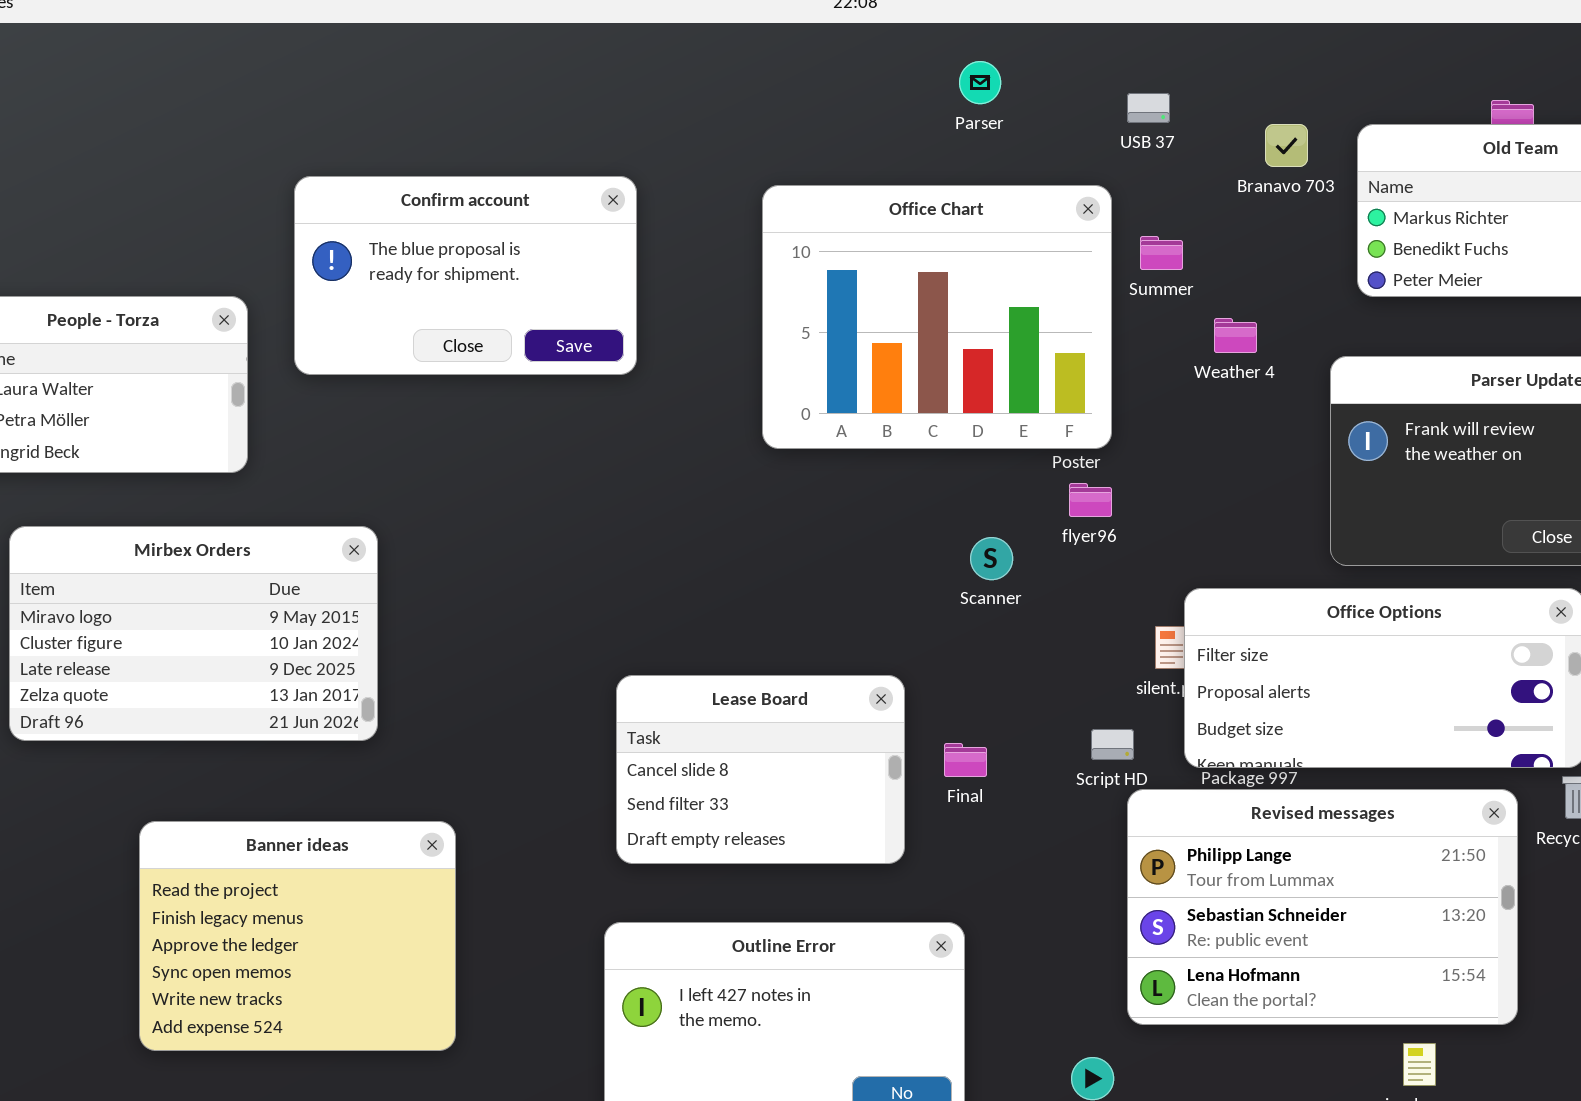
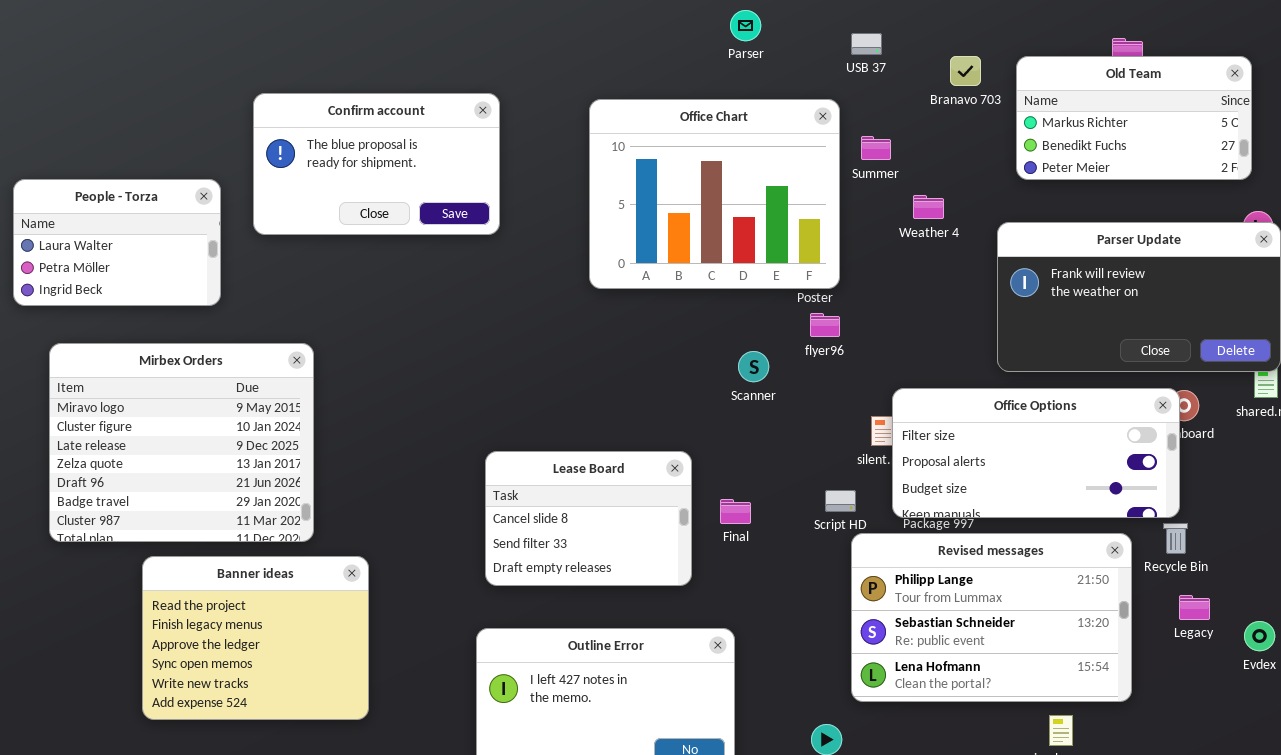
Mirbex Orders: [9,526,378,741] -> [49,343,314,542], resized

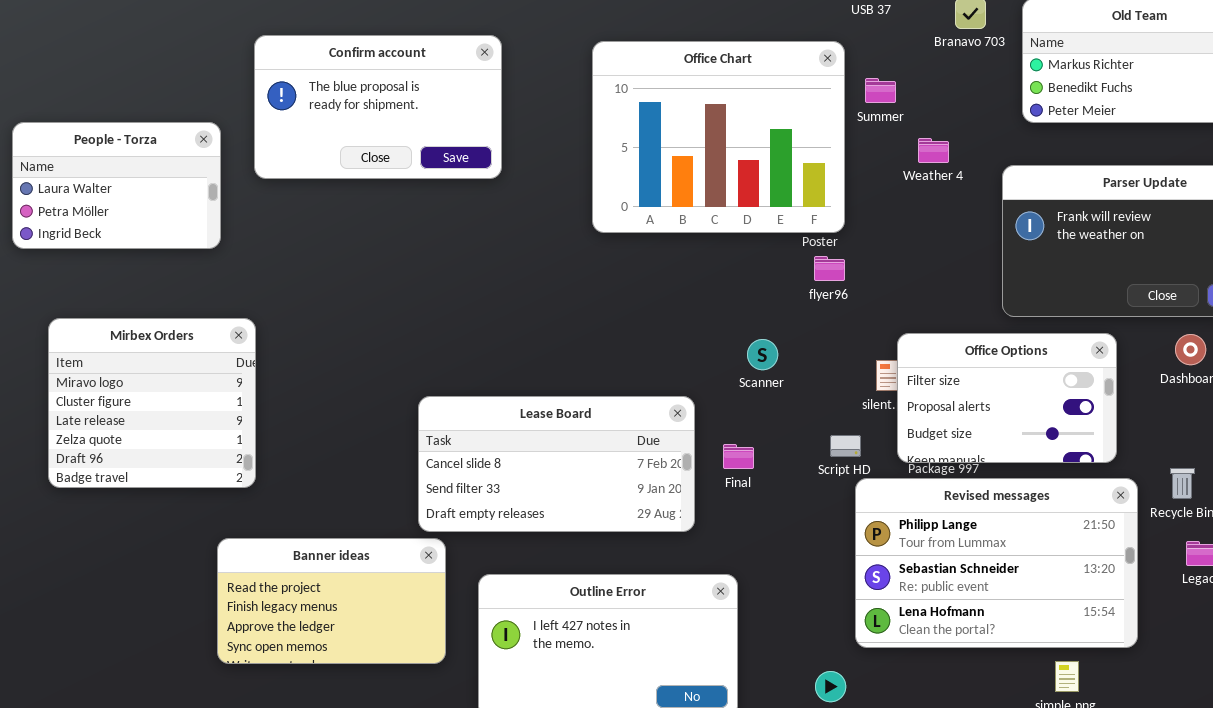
Mirbex Orders: [49,343,314,542] -> [48,318,256,488], resized
Scanner: [738,351,769,382] -> [747,339,778,370], moved
Office Options: [892,388,1180,518] -> [897,333,1117,463], resized
Lease Board: [485,451,692,586] -> [418,396,695,532], resized
Banner ideas: [142,556,369,720] -> [217,538,446,664], moved, resized

